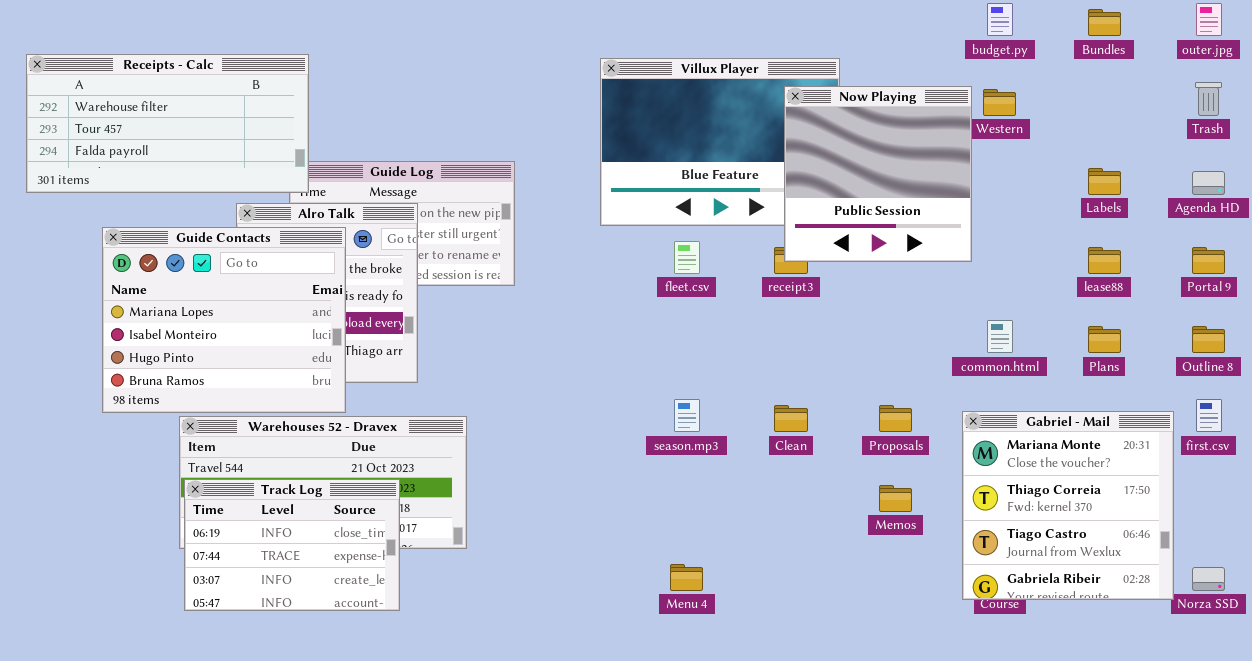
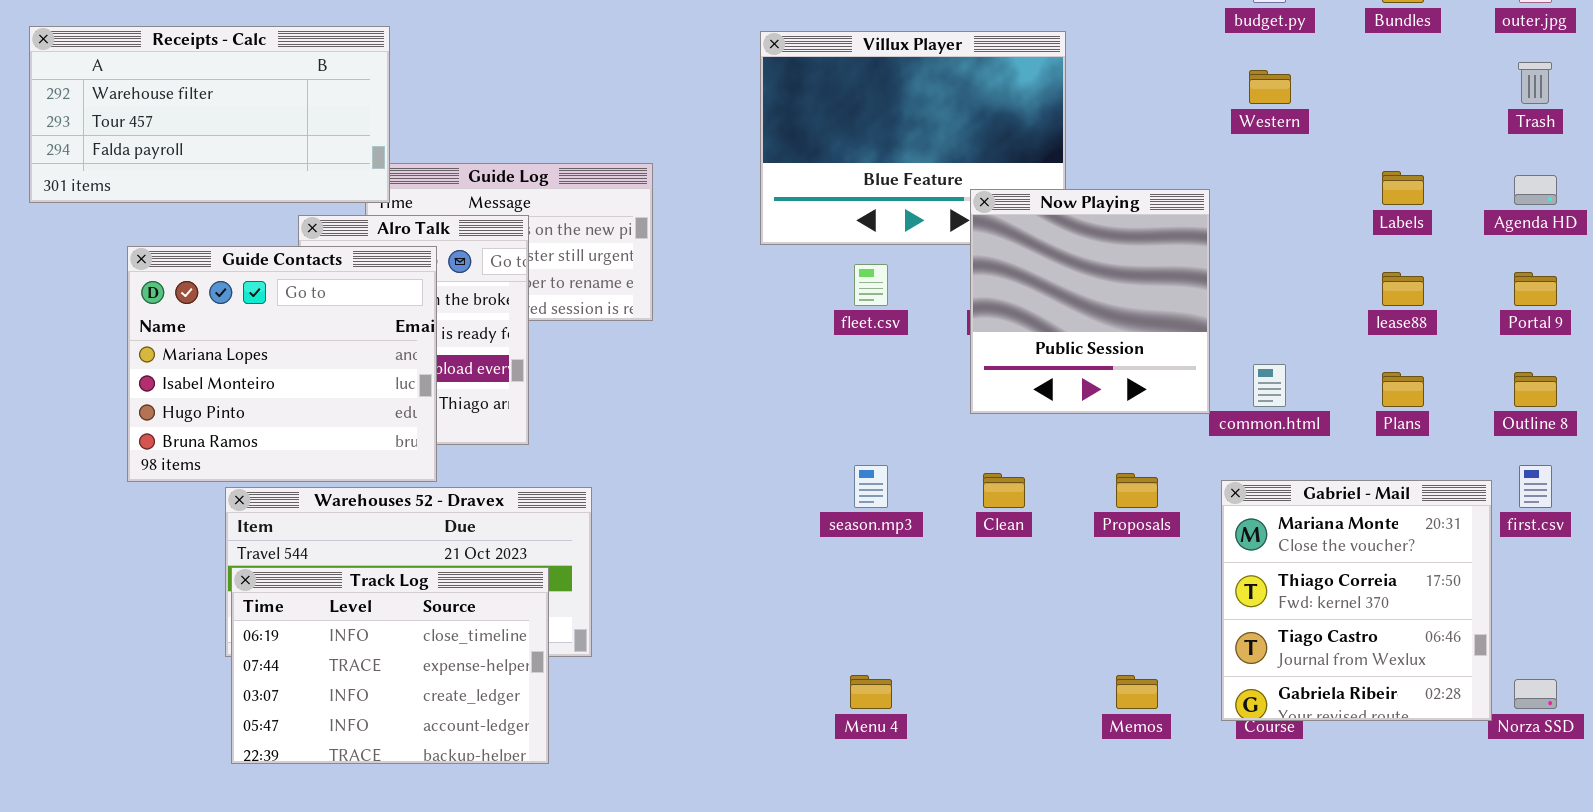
Now Playing: [784,86,972,262] -> [970,189,1210,414], moved
Track Log: [184,479,400,611] -> [231,567,549,764], resized
Memos: [879,485,912,512] -> [1116,675,1158,709], moved

